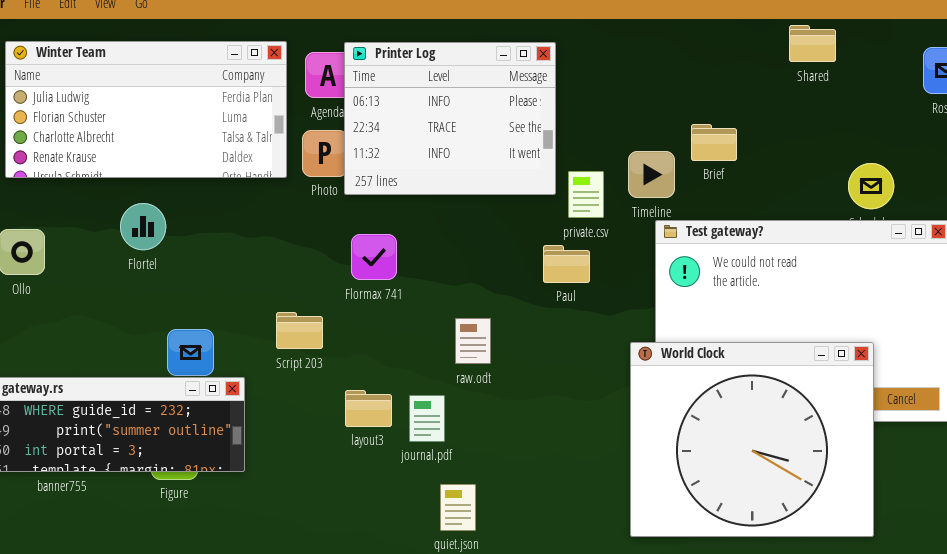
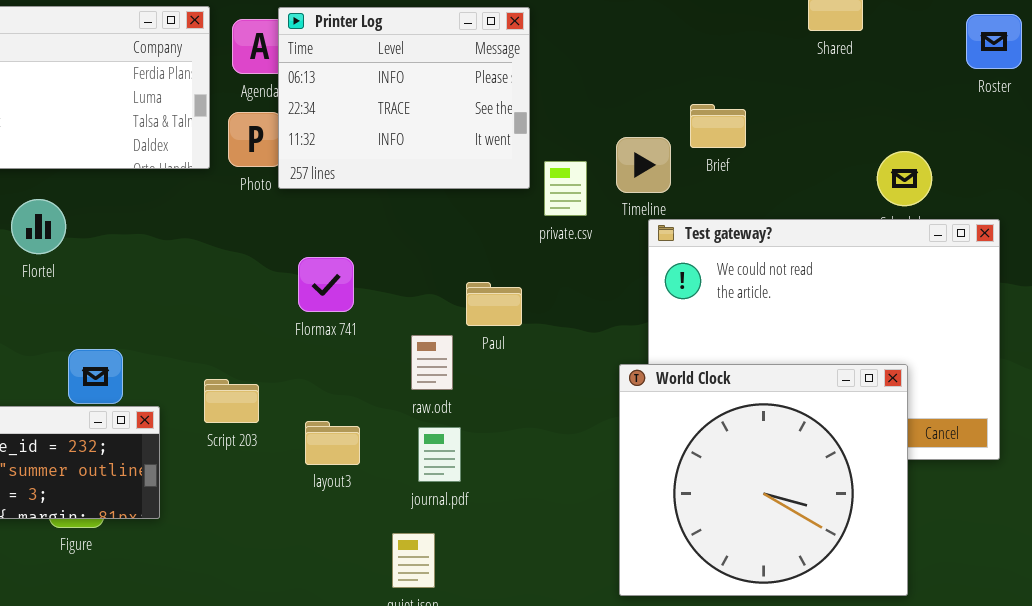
Flormax 741: [351,234,397,280] -> [298,257,354,312], moved
Paul: [543,245,590,283] -> [466,282,522,326], moved
Script 203: [276,312,323,349] -> [204,379,259,423], moved
layout3: [345,390,392,427] -> [305,421,360,465], moved
journal.pdf: [409,395,445,442] -> [418,427,461,482], moved

